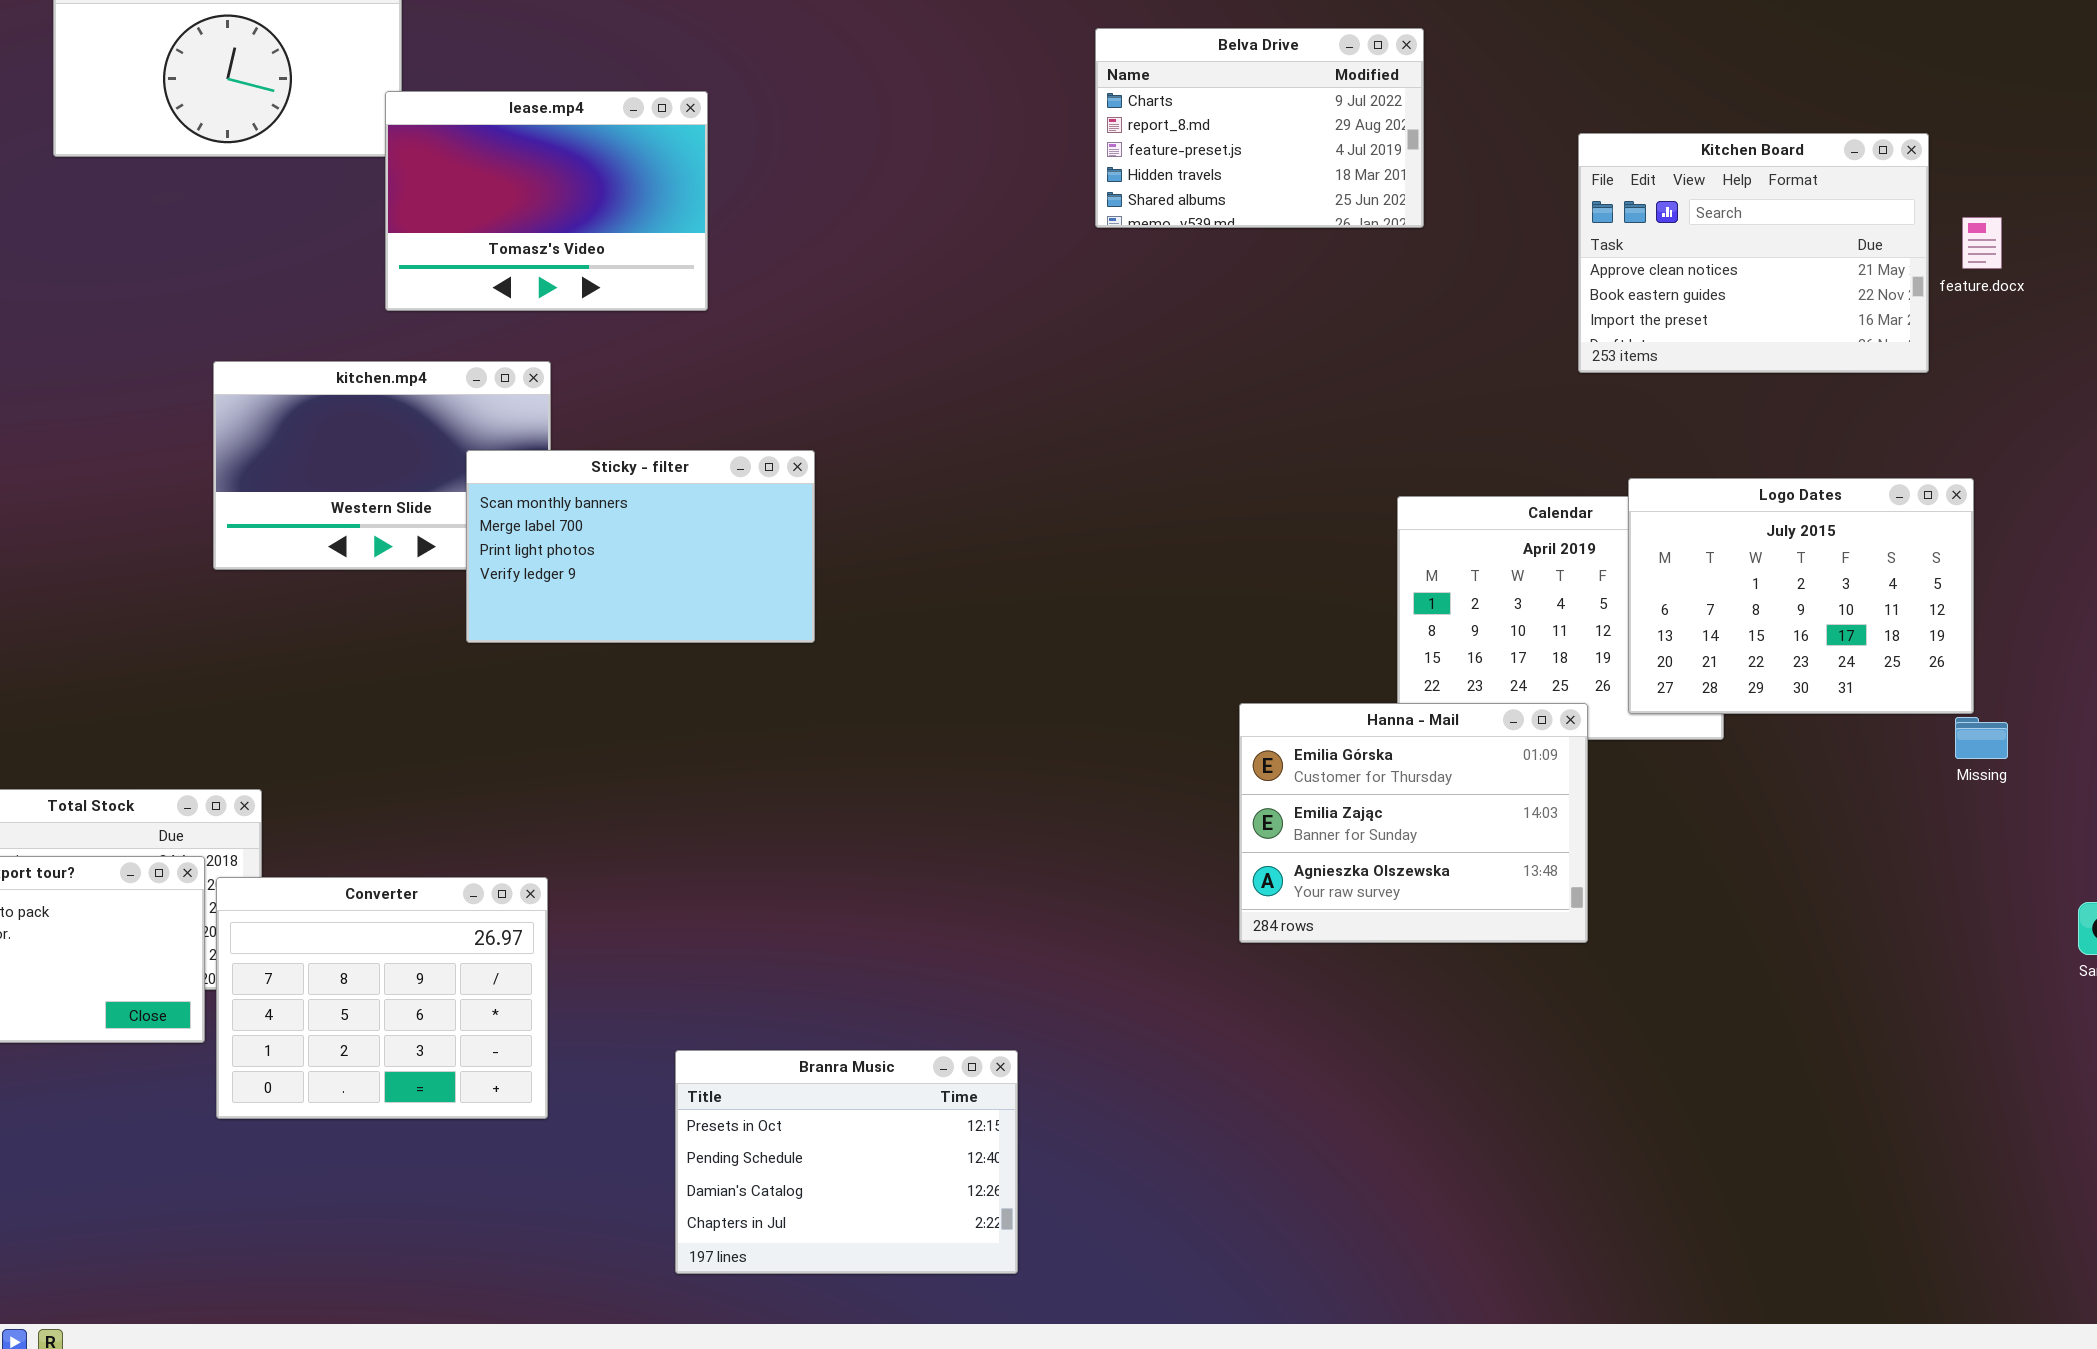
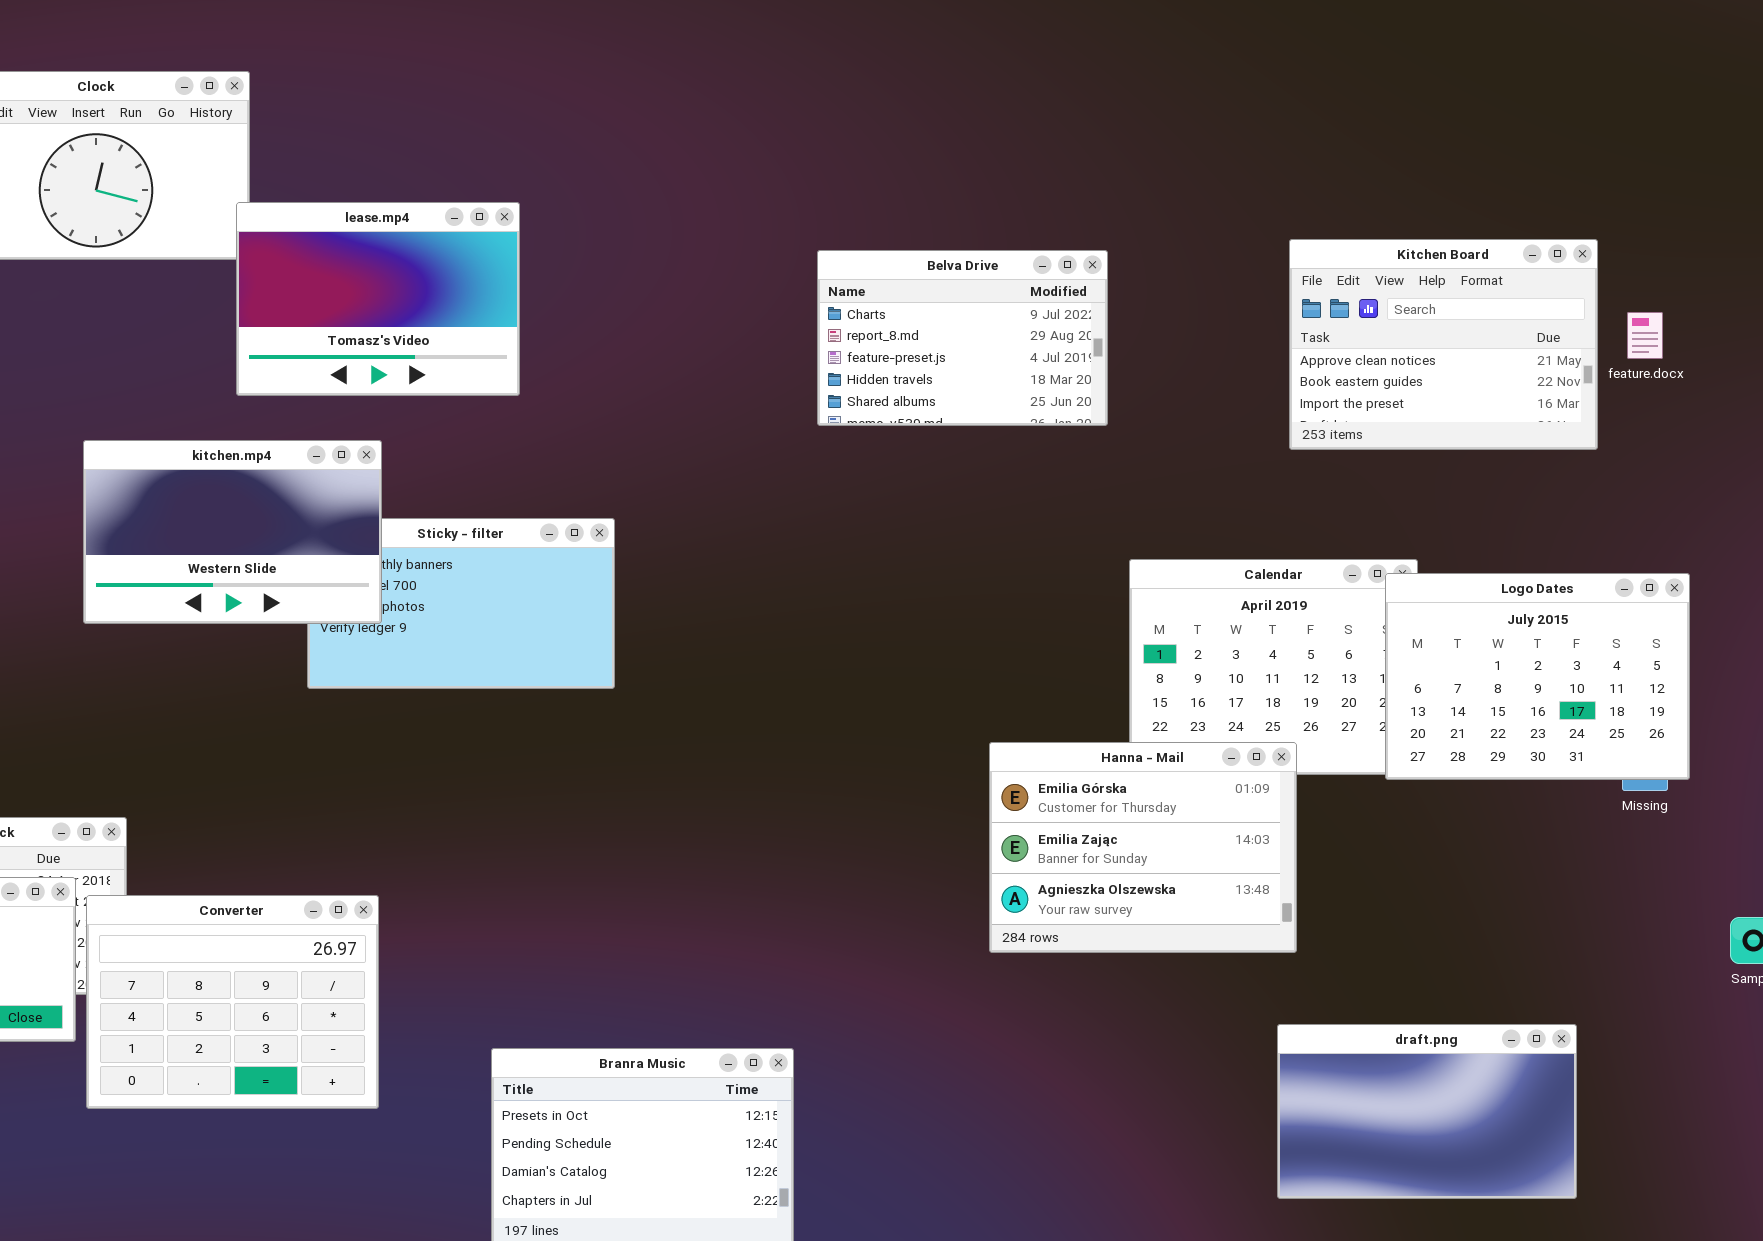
Belva Drive: [1095,28,1424,228] -> [817,250,1108,426], moved
kitchen.mp4: [213,361,551,570] -> [83,440,382,624], raised
Logo Dates: [1628,478,1974,714] -> [1385,573,1690,780], moved
draft.png: none -> [1277,1024,1577,1199], opened

